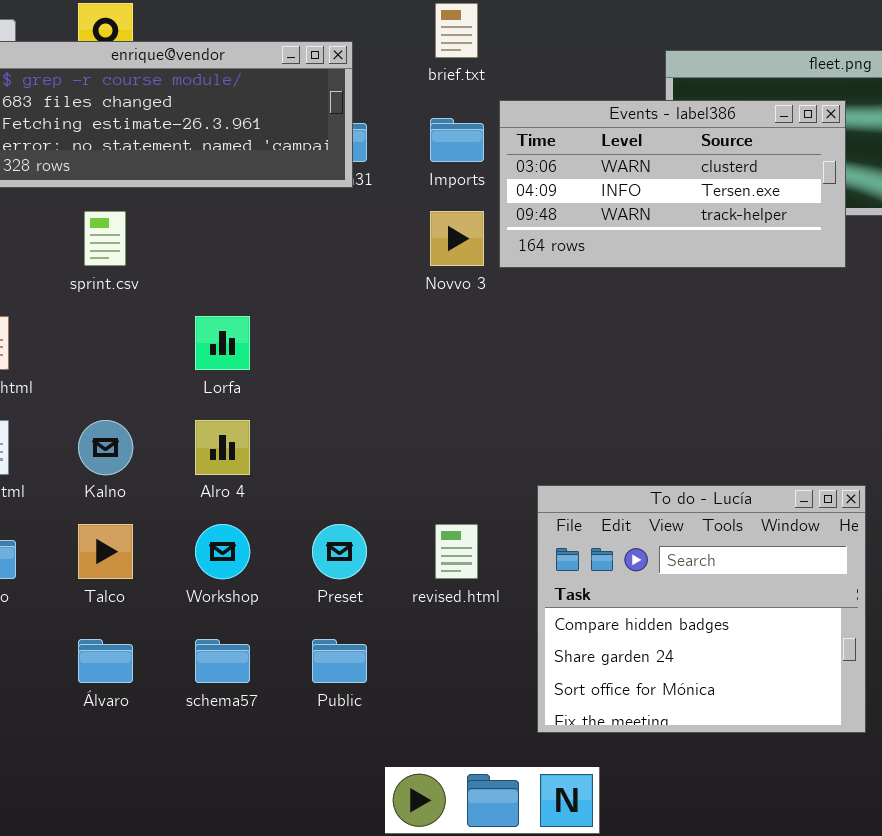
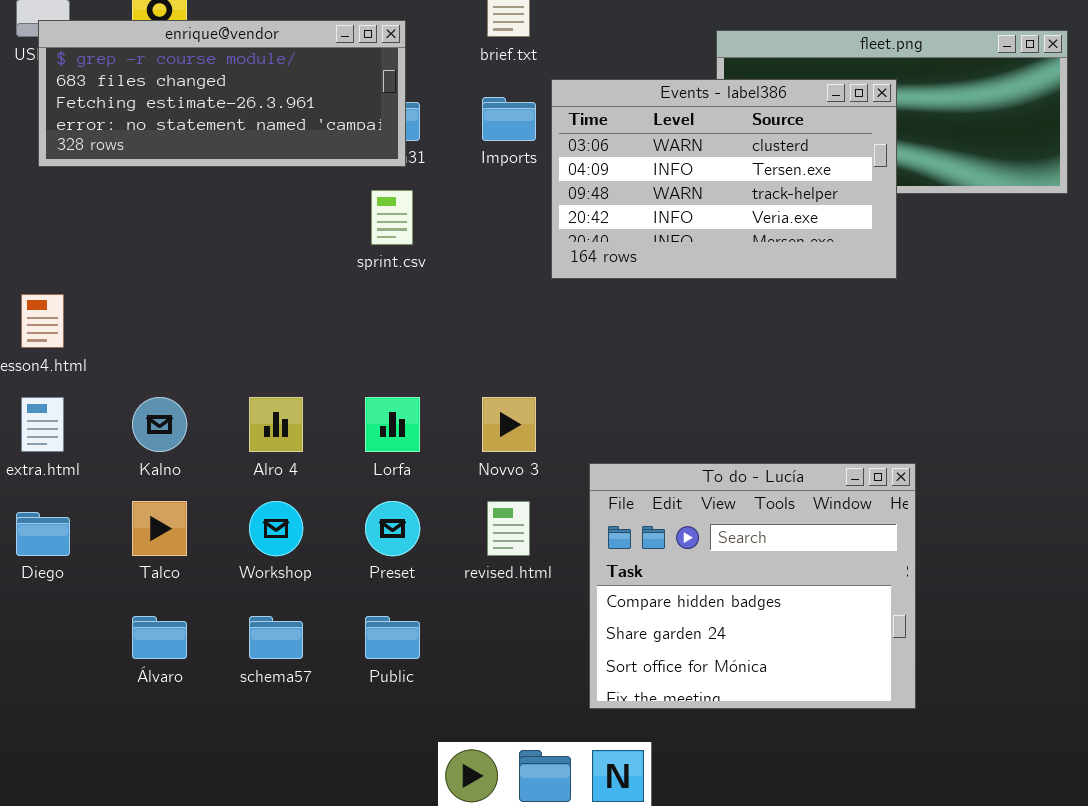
Events - label386: [499,100,846,268] -> [551,79,897,279], resized
sprint.csv: [84,211,126,266] -> [371,190,413,245], moved
Novvo 3: [430,211,484,266] -> [482,397,536,452], moved
Lorfa: [195,316,250,370] -> [365,397,420,452], moved

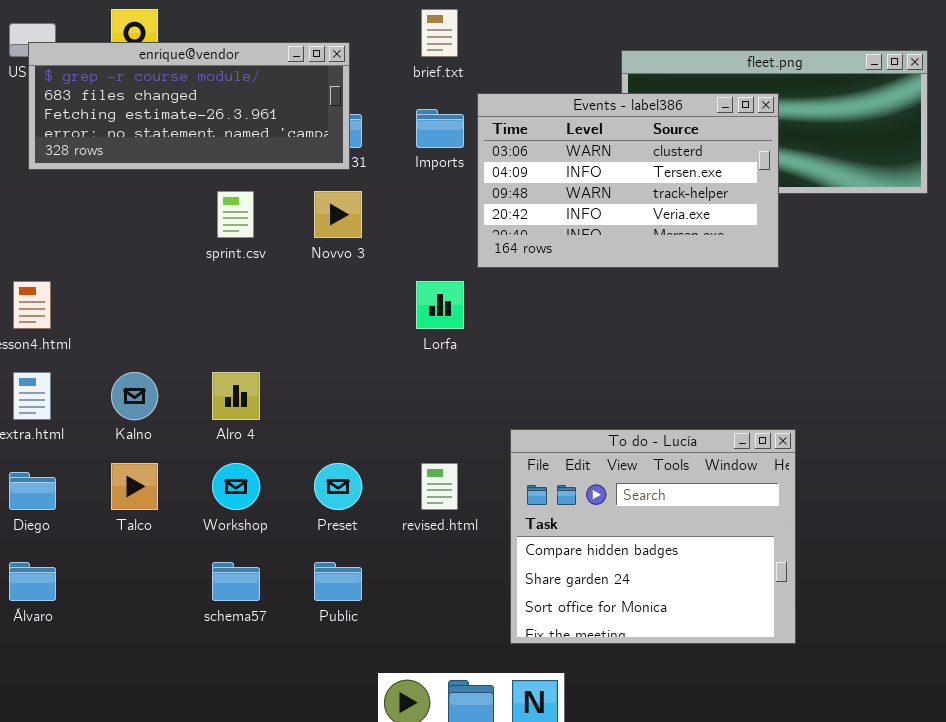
sprint.csv: [371,190,413,245] -> [217,191,254,238], moved
Lorfa: [365,397,420,452] -> [416,281,464,329], moved
Novvo 3: [482,397,536,452] -> [314,191,362,238], moved
Álvaro: [132,616,187,659] -> [9,562,56,601], moved

